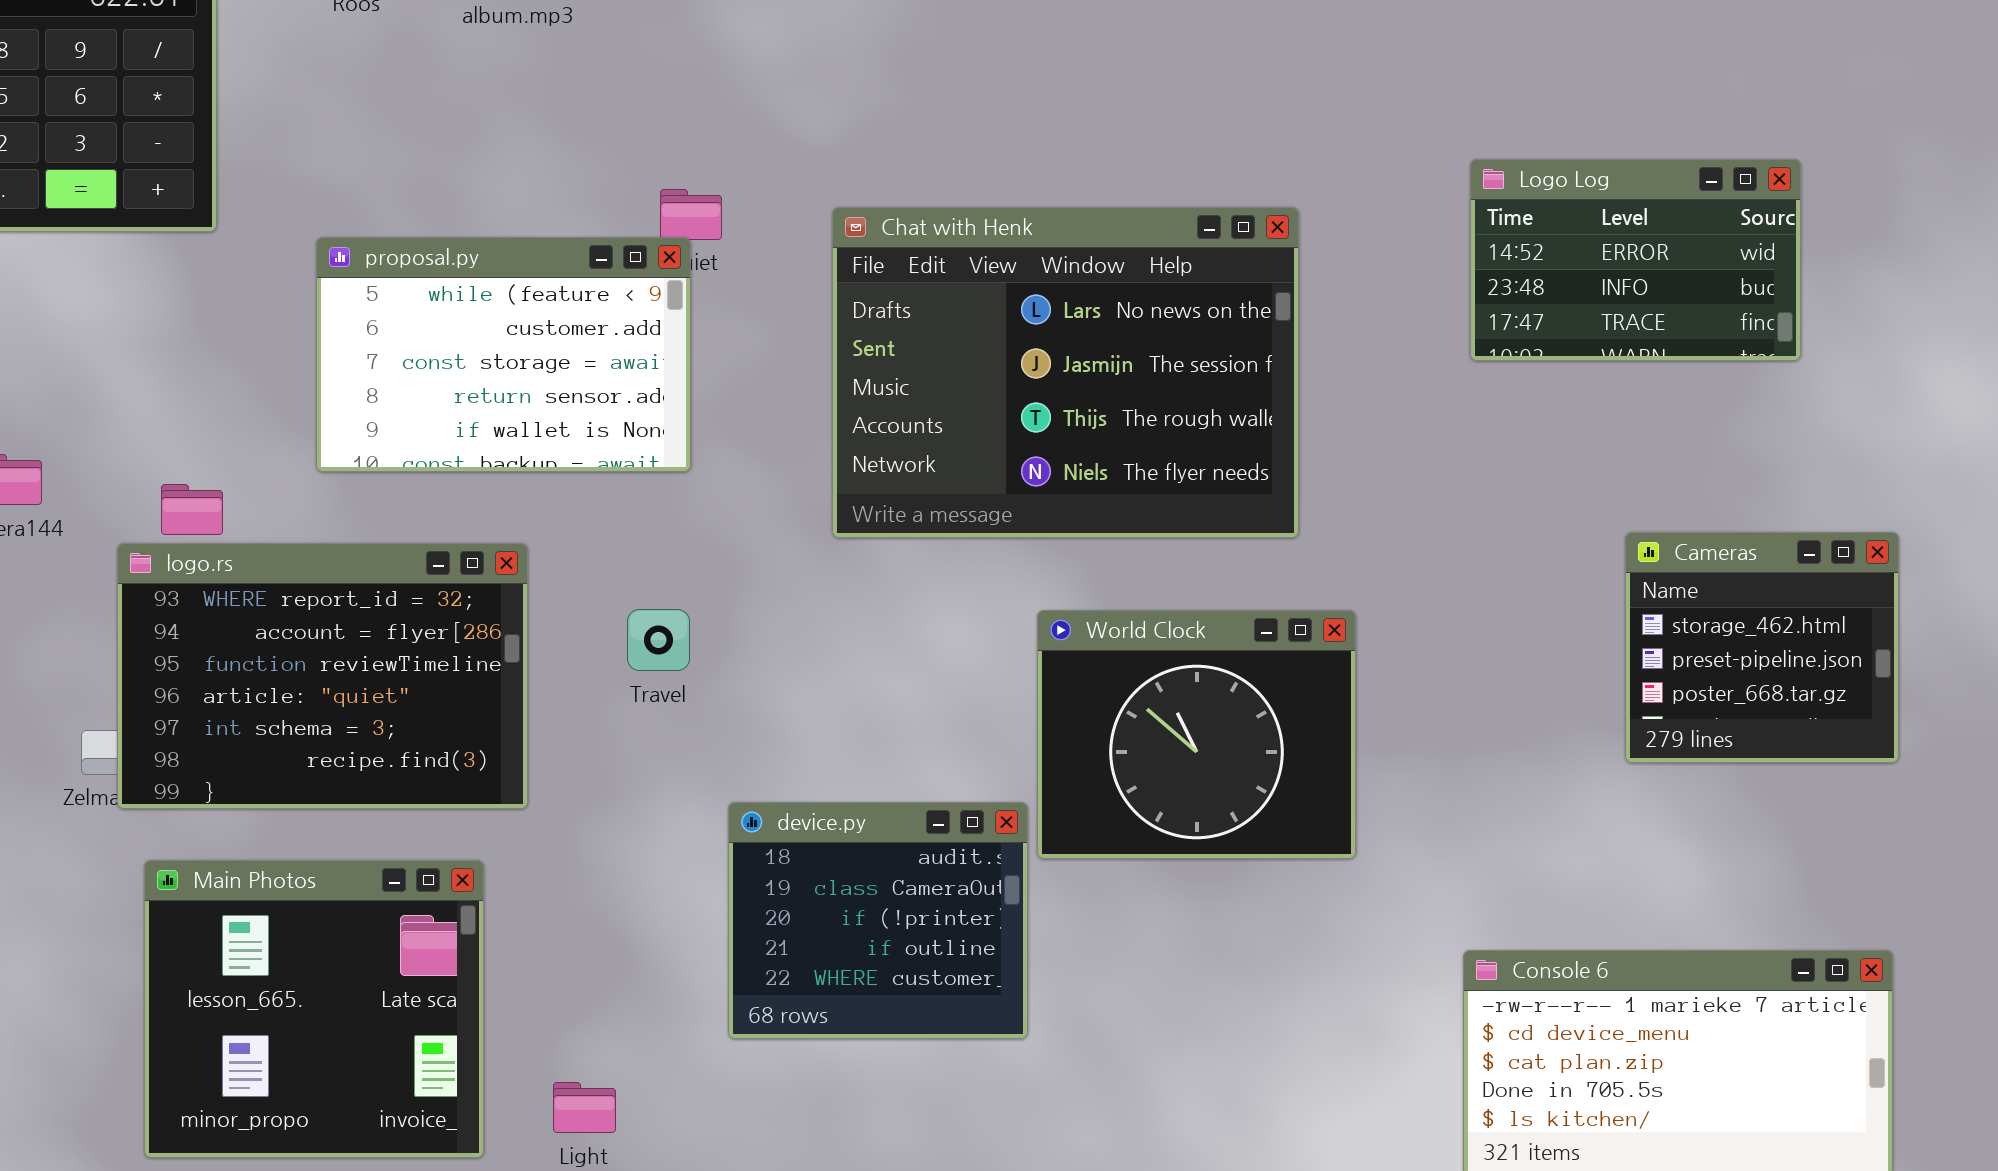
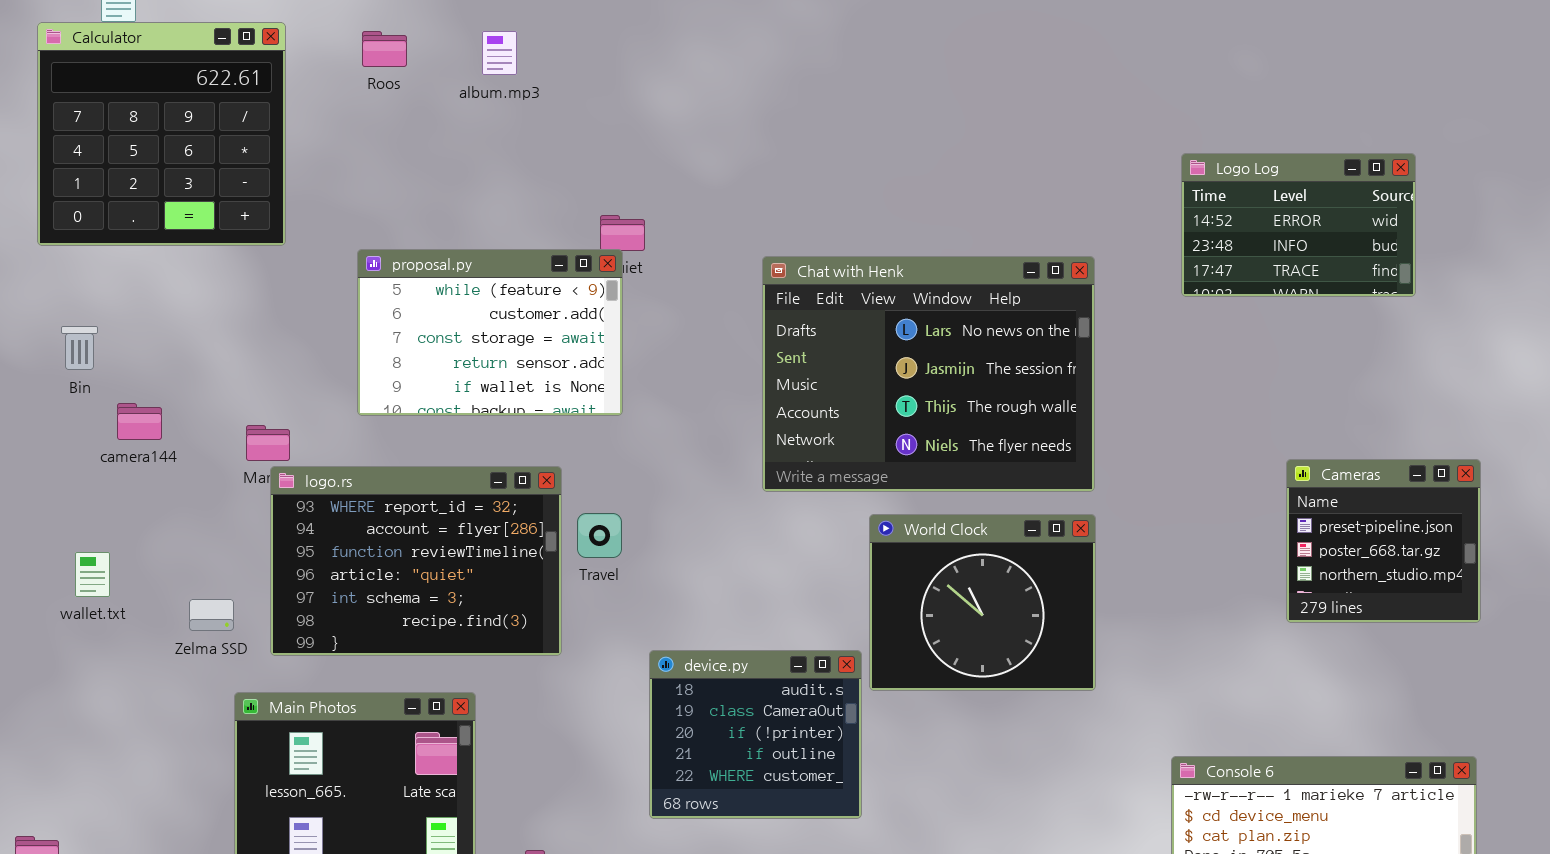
Logo Log: [1470,159,1801,361] -> [1181,153,1416,297], moved
Chat with Henk: [832,207,1299,538] -> [762,256,1095,492], moved
Cameras: [1625,532,1899,763] -> [1286,459,1481,623], scrolled down 1 row
logo.rs: [117,543,528,809] -> [270,466,562,656], moved

